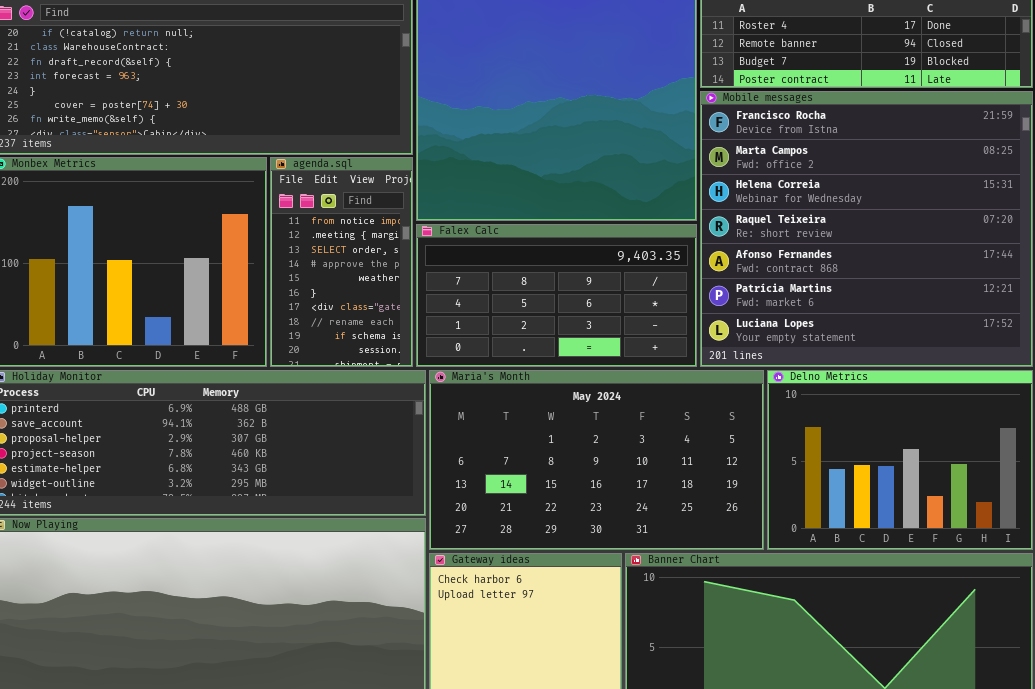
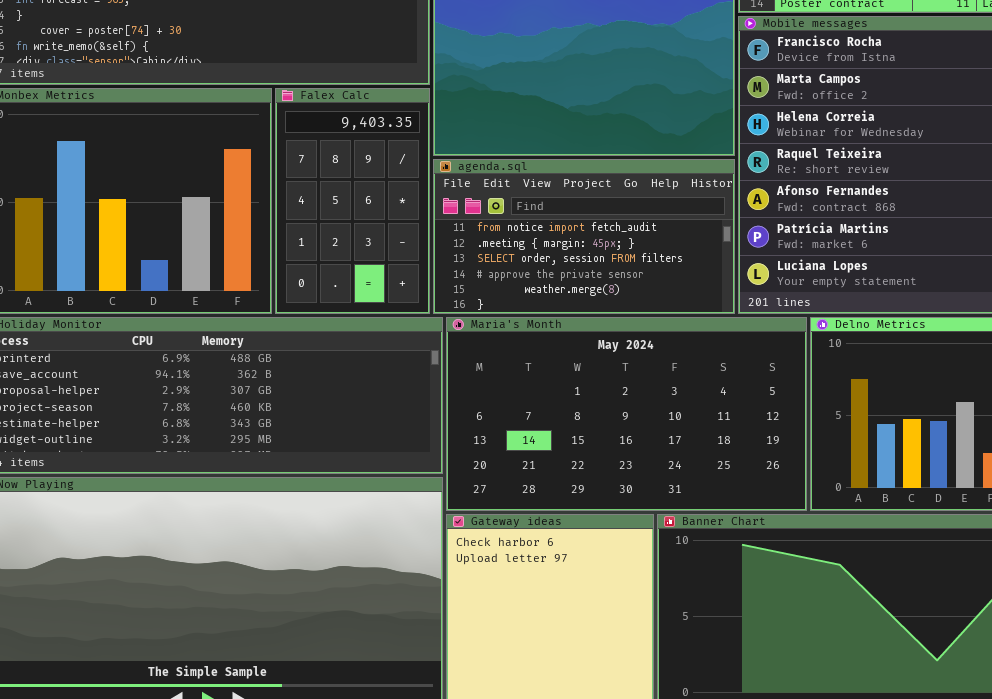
agenda.sql: [270,157,413,367] -> [433,159,735,314], moved, resized
Falex Calc: [416,224,697,367] -> [275,88,430,314], moved, resized

